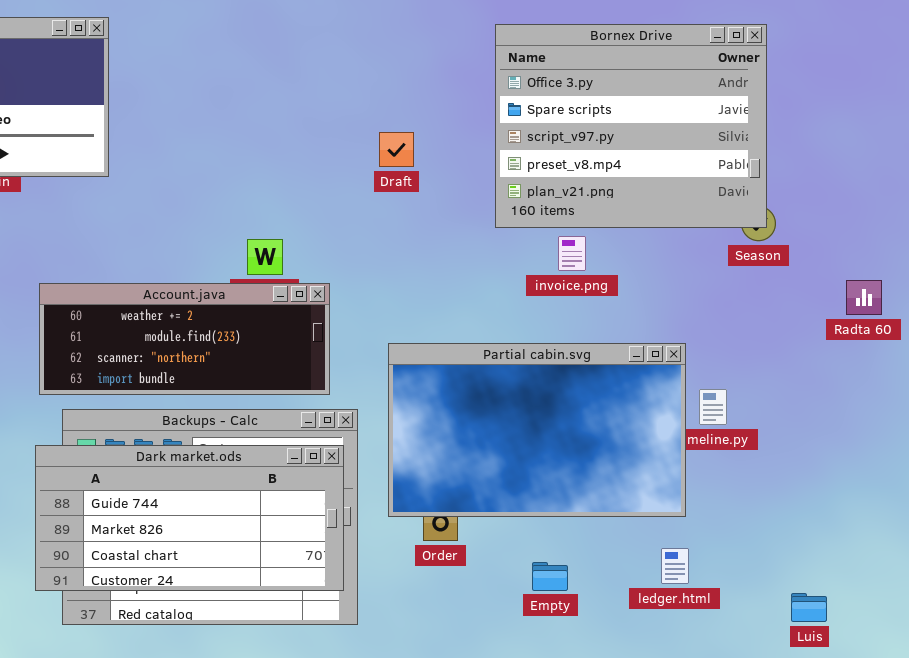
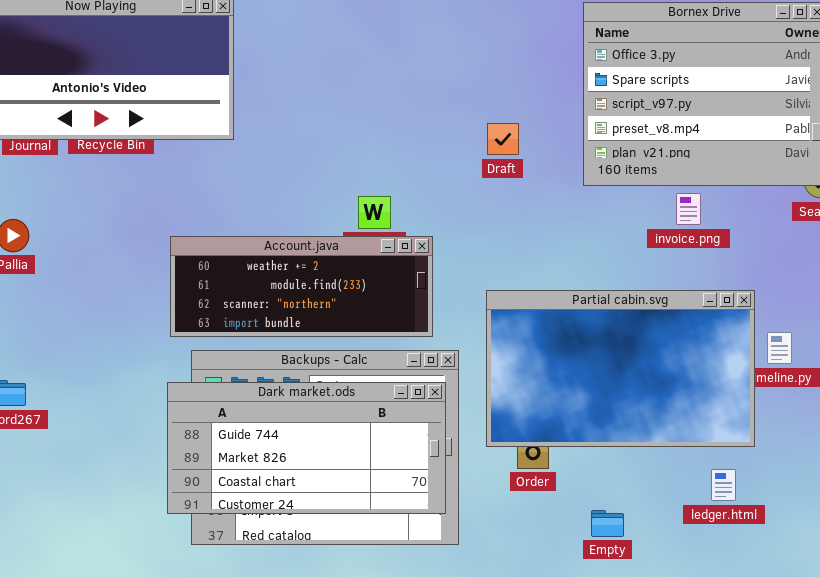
Draft: [379,132,414,167] -> [487,123,519,155], moved
invoice.png: [558,236,586,271] -> [676,193,701,225], moved
ledger.html: [661,548,689,584] -> [711,469,736,501], moved
Empty: [532,562,568,591] -> [591,510,624,537], moved

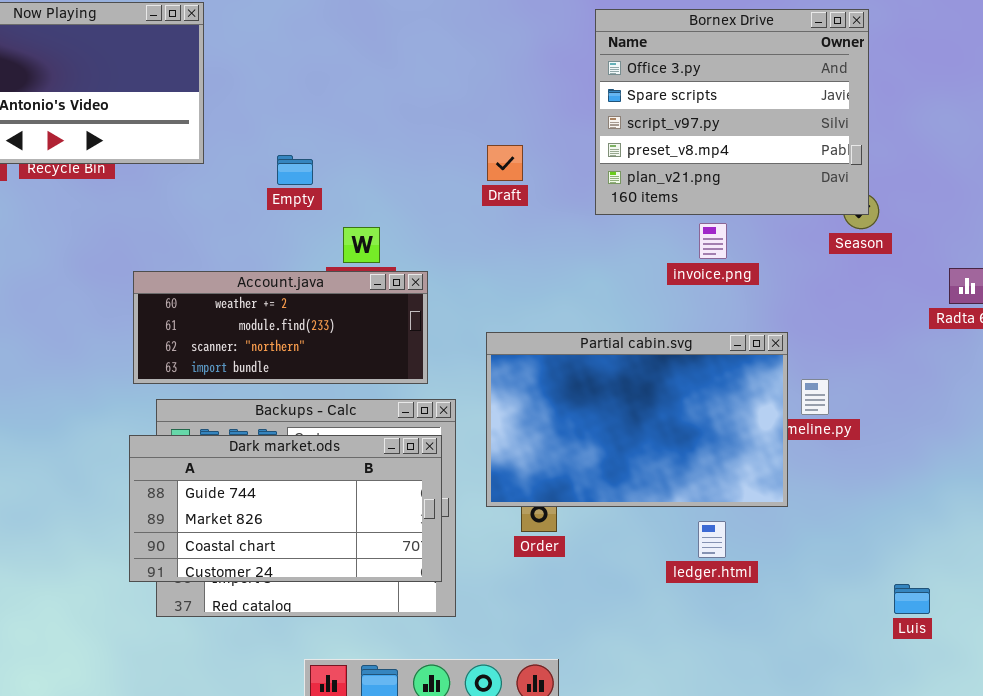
ledger.html: [711,469,736,501] -> [698,521,726,558], moved
Empty: [591,510,624,537] -> [277,155,313,185], moved

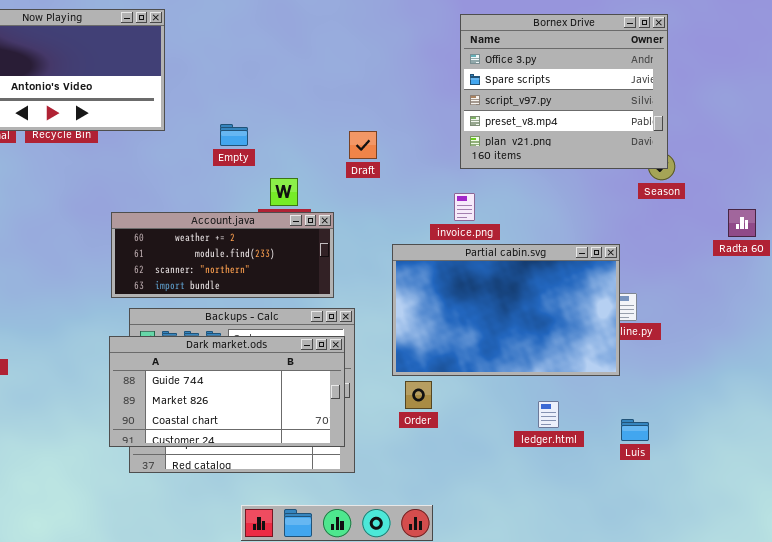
Draft: [487,145,523,181] -> [349,131,377,159], moved
invoice.png: [699,223,727,259] -> [454,193,475,221], moved
Partial cabin.svg: [486,332,788,507] -> [392,244,620,376], moved
Luis: [894,584,930,614] -> [621,419,649,441], moved

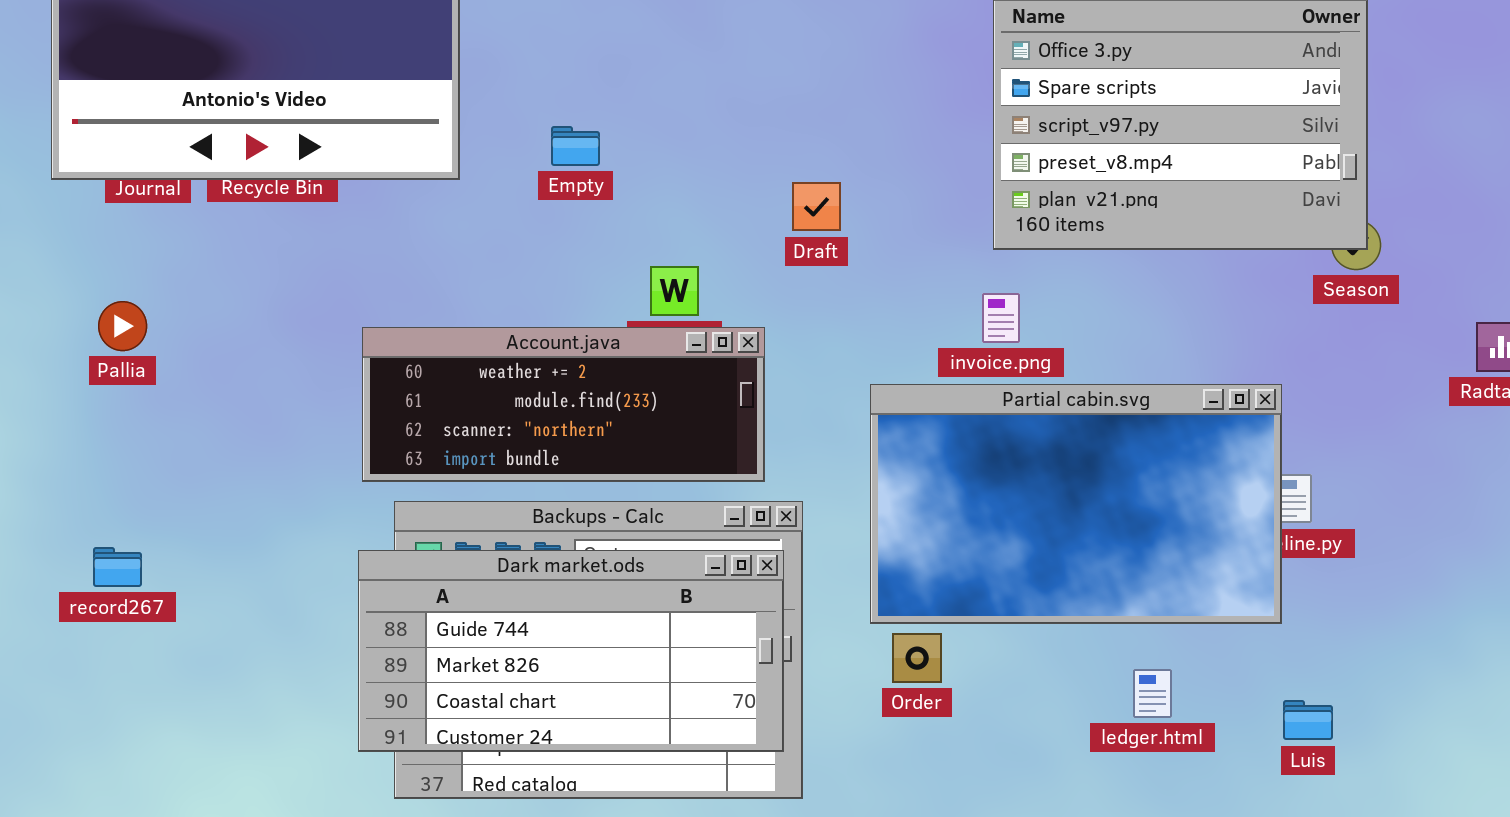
Empty: [220,124,248,146] -> [551,126,600,166], moved

